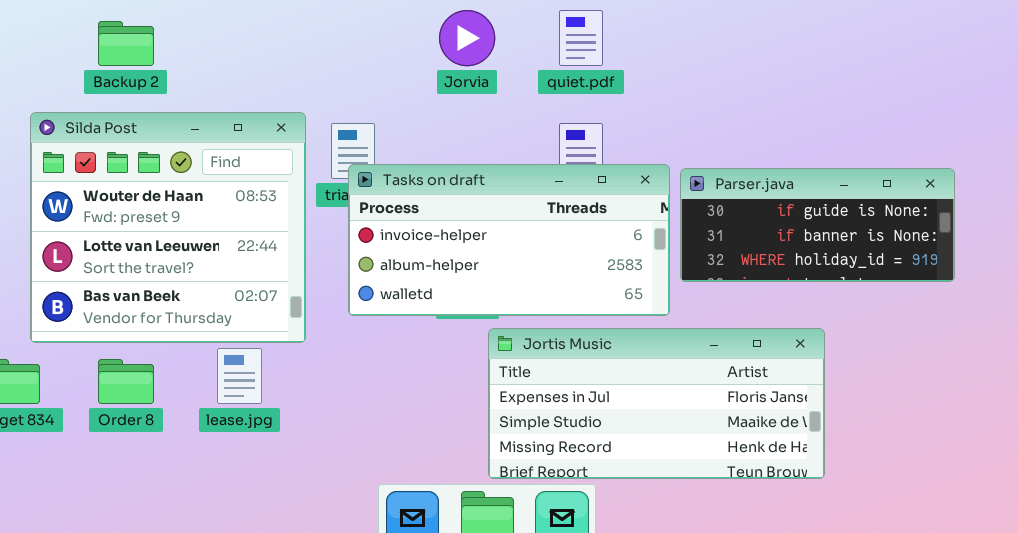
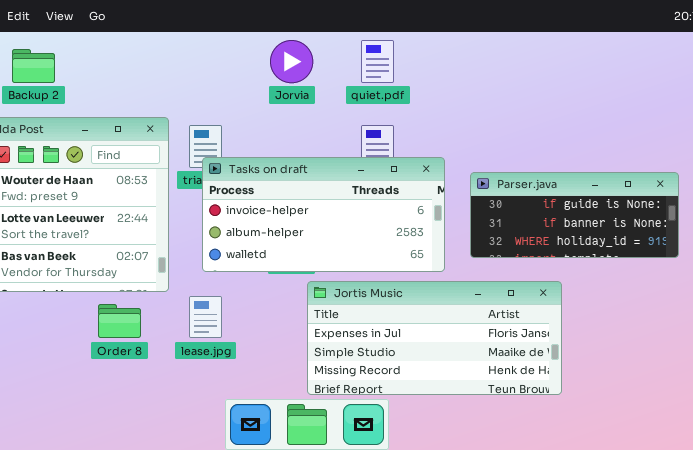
Parser.java: [680,168,955,282] -> [470,172,679,258], moved
lease.jpg: [217,348,262,404] -> [189,296,222,338], moved
Order 8: [98,359,154,404] -> [98,304,141,338], moved

